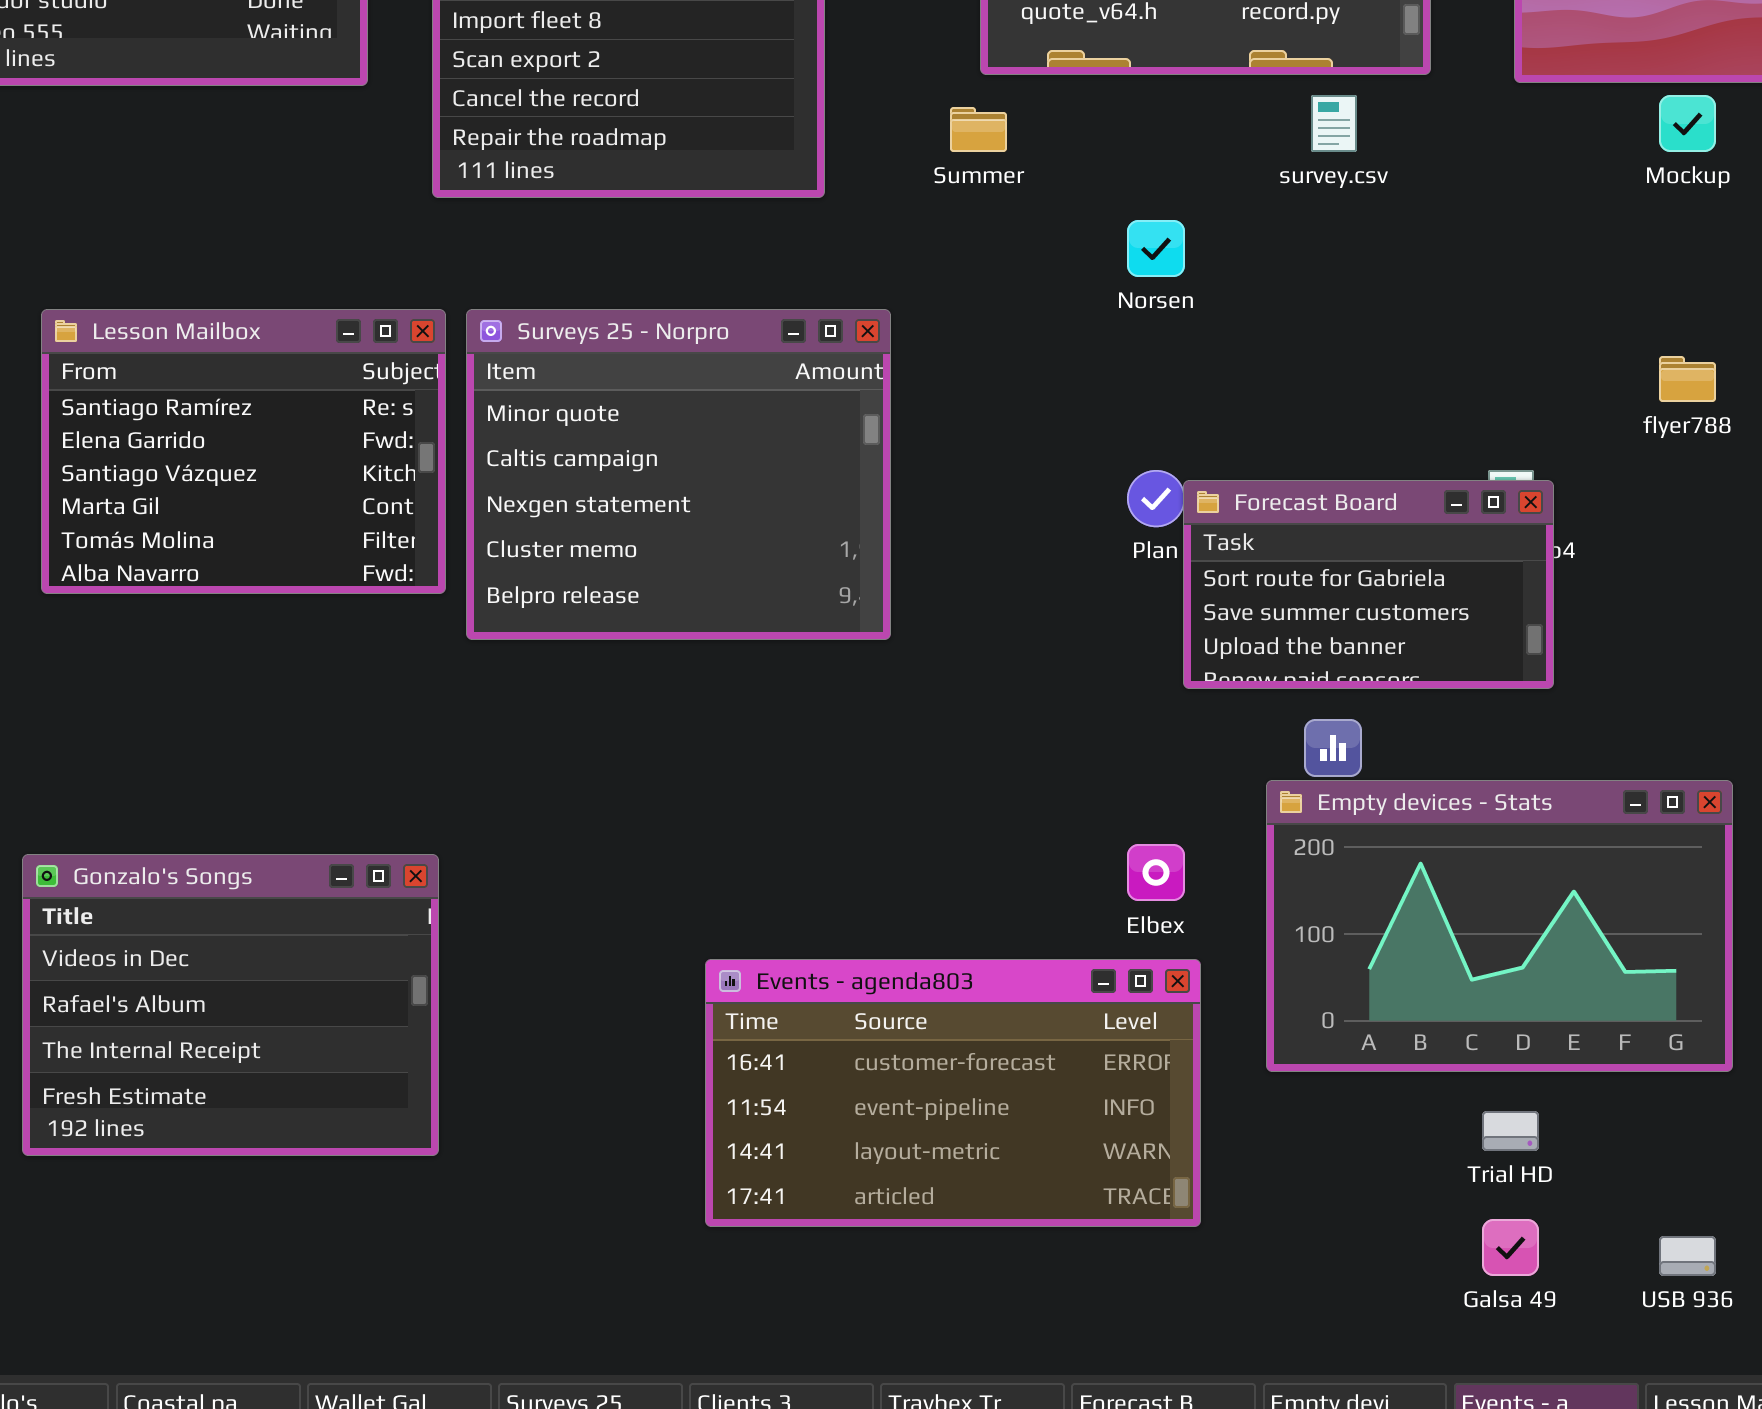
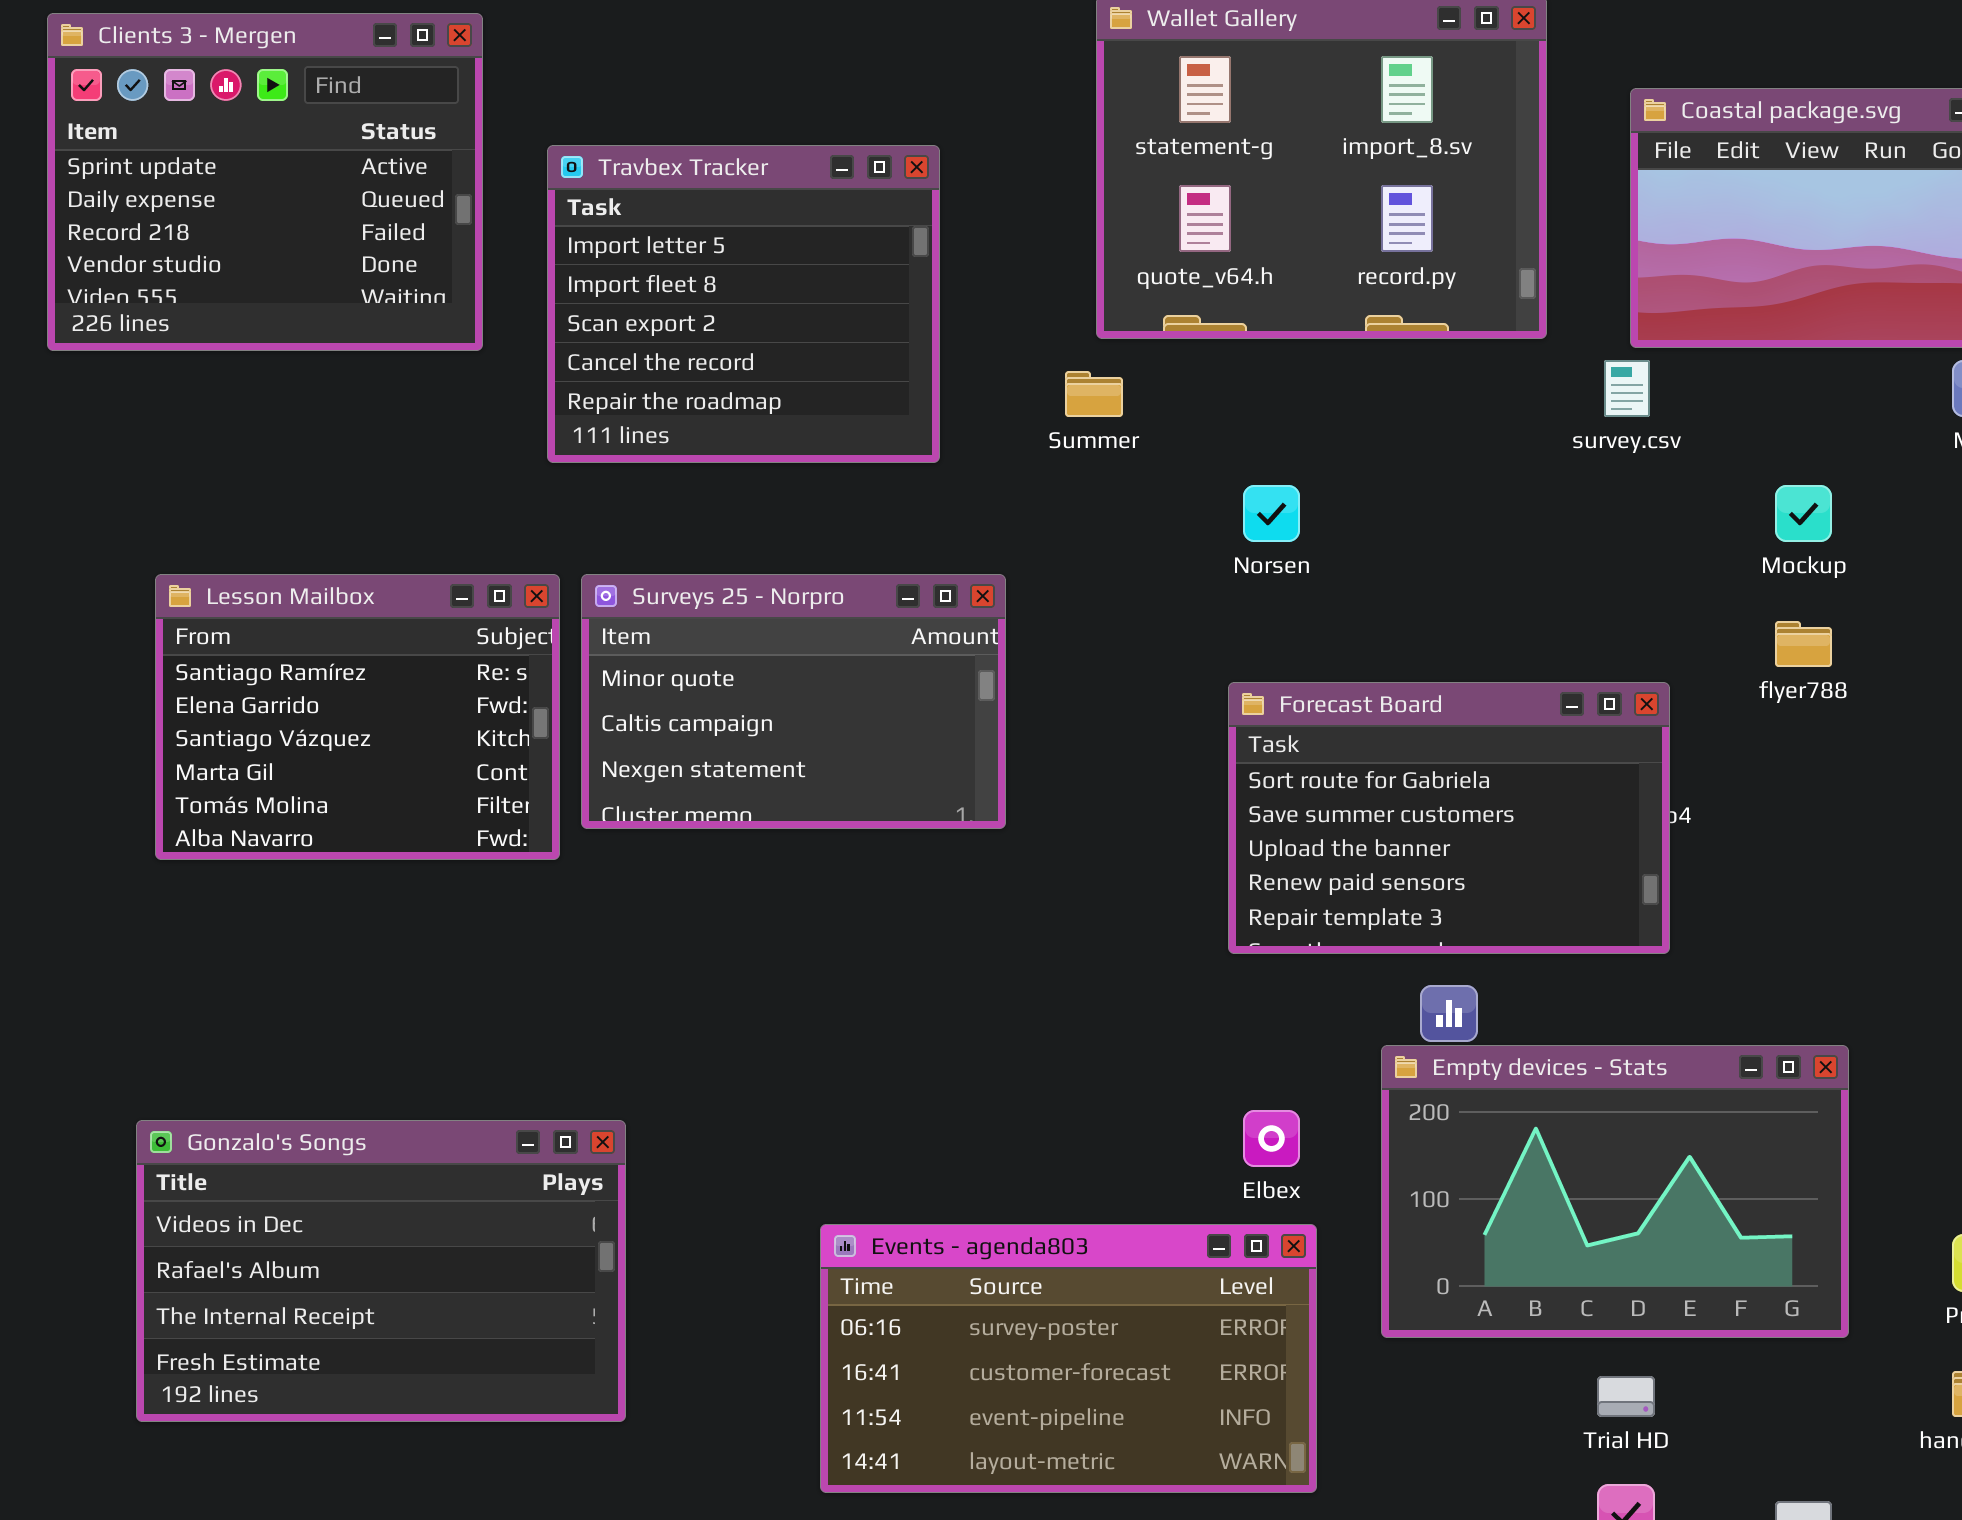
survey.csv: [1311,95,1357,152] -> [1604,360,1650,417], moved
Mockup: [1659,95,1716,152] -> [1775,485,1832,542], moved
Surveys 25 - Norpro: [466,309,891,640] -> [581,574,1006,829], resized
Forecast Board: [1183,480,1554,689] -> [1228,682,1670,954], resized
Gonzalo's Songs: [22,854,439,1156] -> [136,1120,626,1422], resized
Events - agenda803: [705,959,1201,1227] -> [820,1224,1317,1493], scrolled up 1 row

